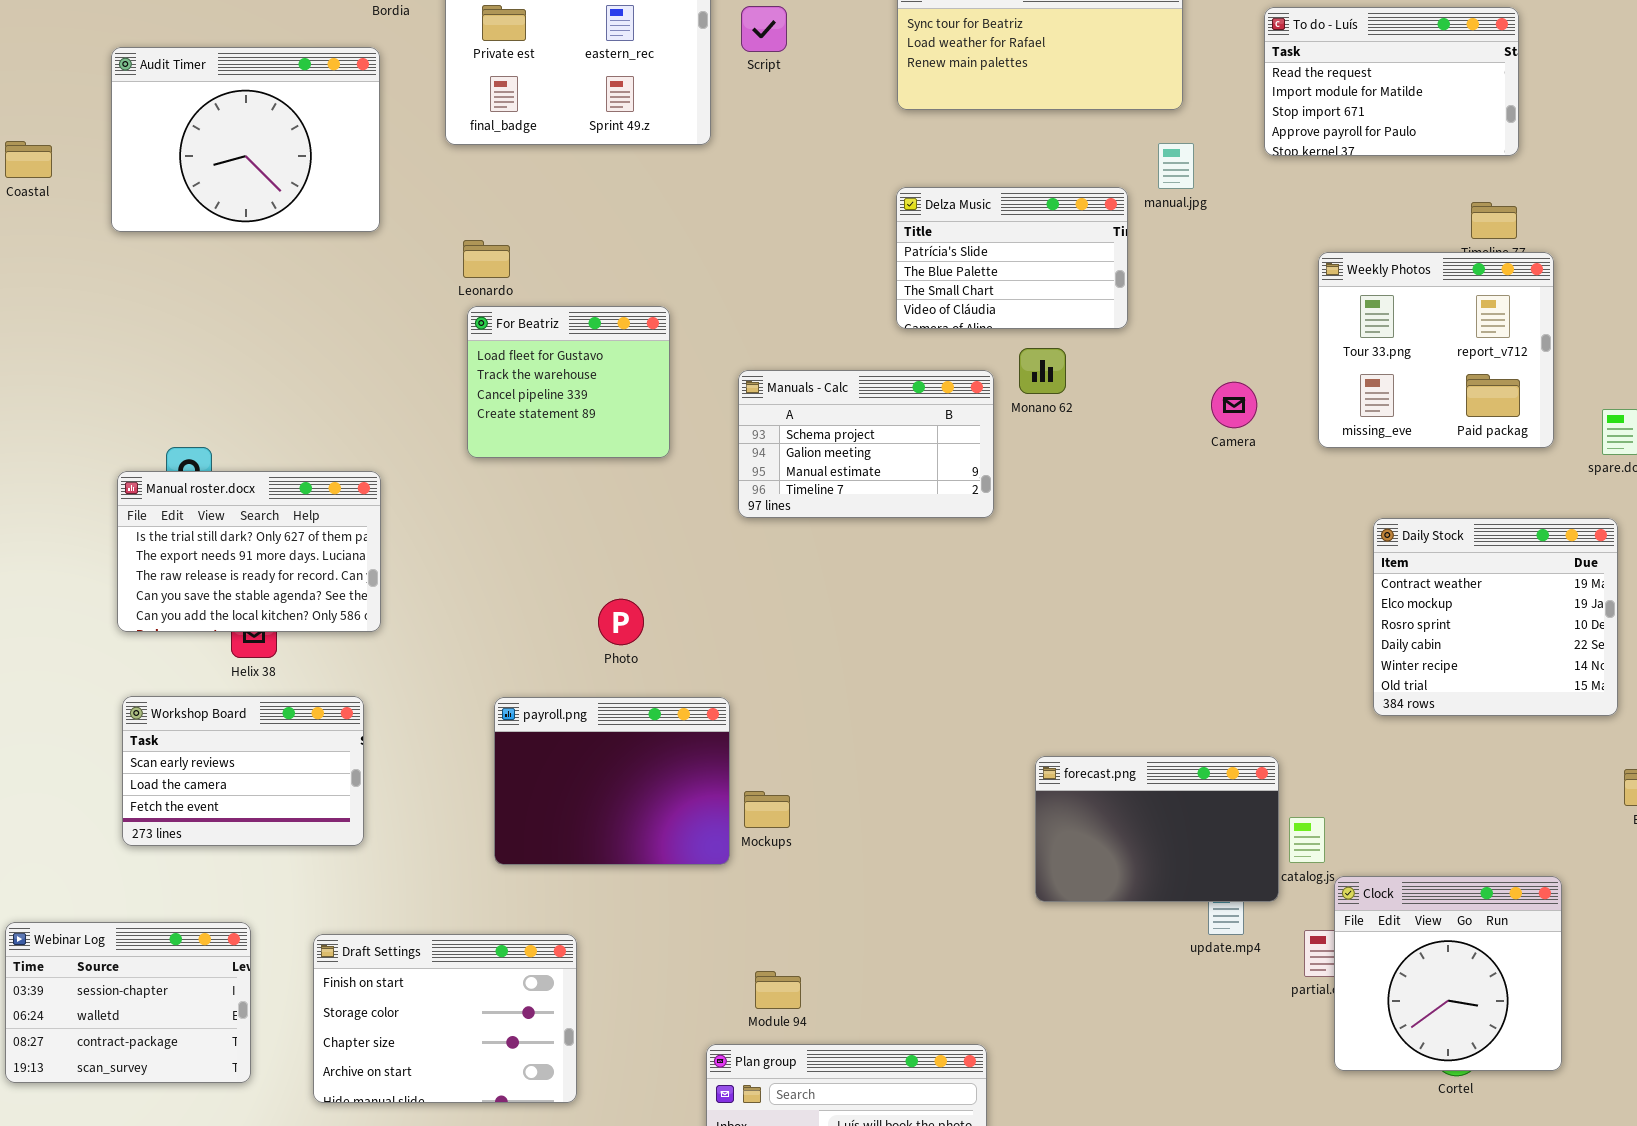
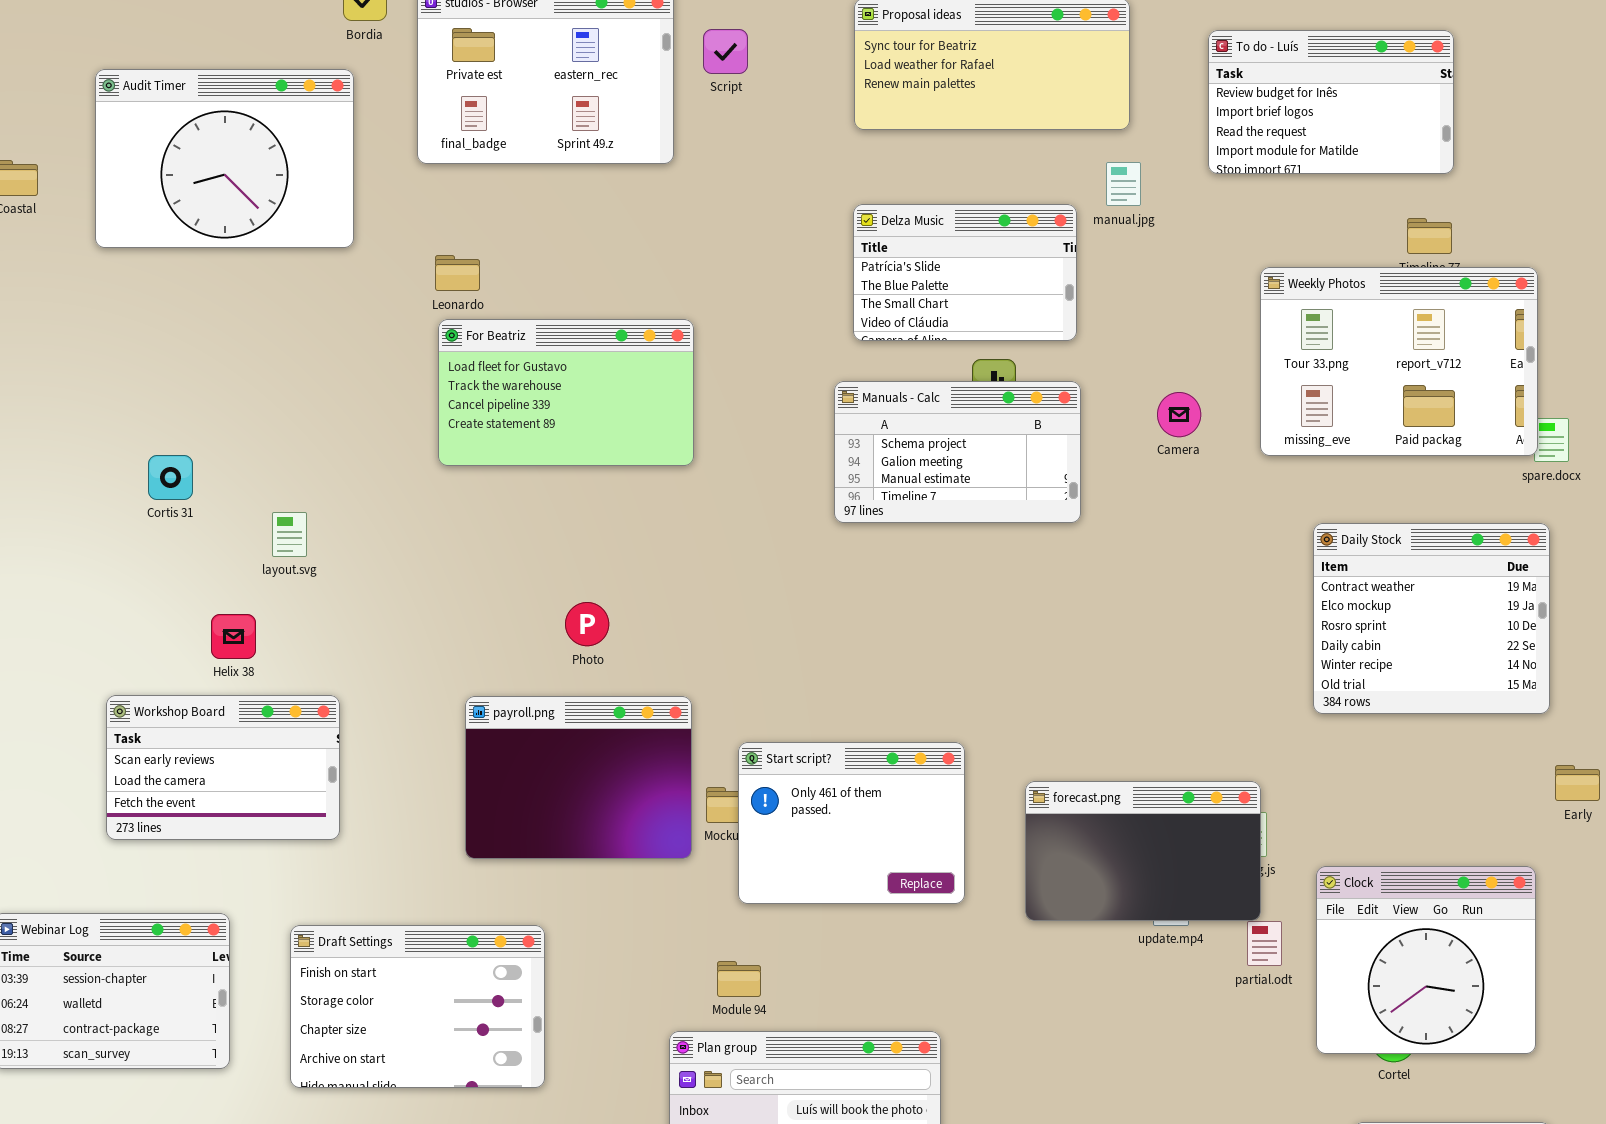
To do - Luís: [1264,7,1519,156] -> [1208,30,1454,174], scrolled up 2 rows
Weekly Photos: [1318,252,1554,448] -> [1260,267,1538,456], resized
For Beatriz: [467,306,670,458] -> [438,319,694,466], resized
Manuals - Calc: [738,370,994,518] -> [834,381,1081,523], moved
Manual roster.docx: [117,471,381,632] -> none, closed
Start script?: none -> [738,742,965,904], opened
forecast.png: [1035,756,1279,902] -> [1025,781,1261,921], moved
Clock: [1334,876,1562,1071] -> [1316,866,1536,1054], moved

